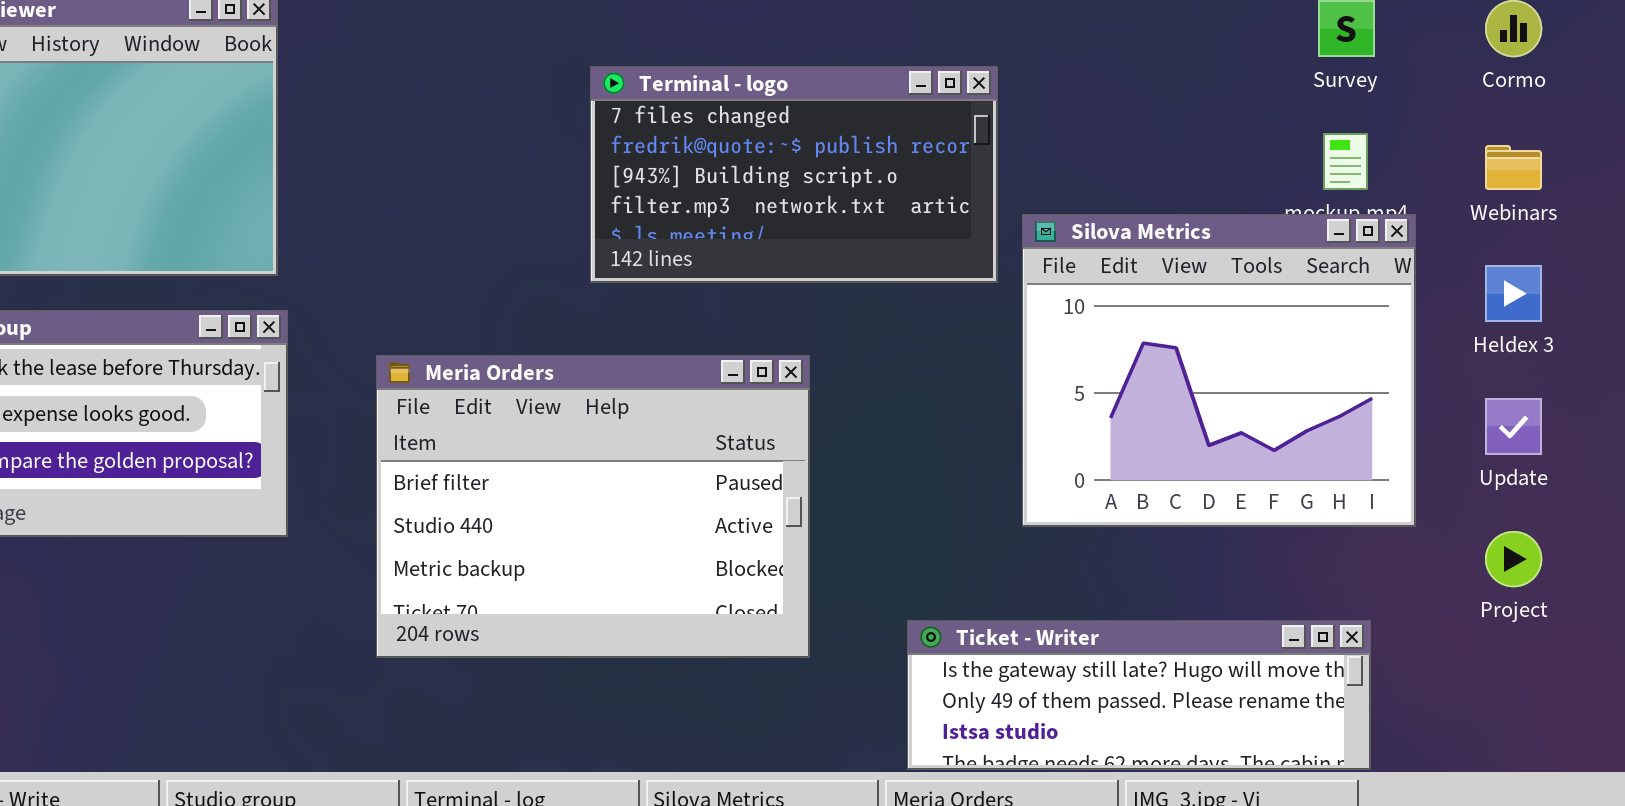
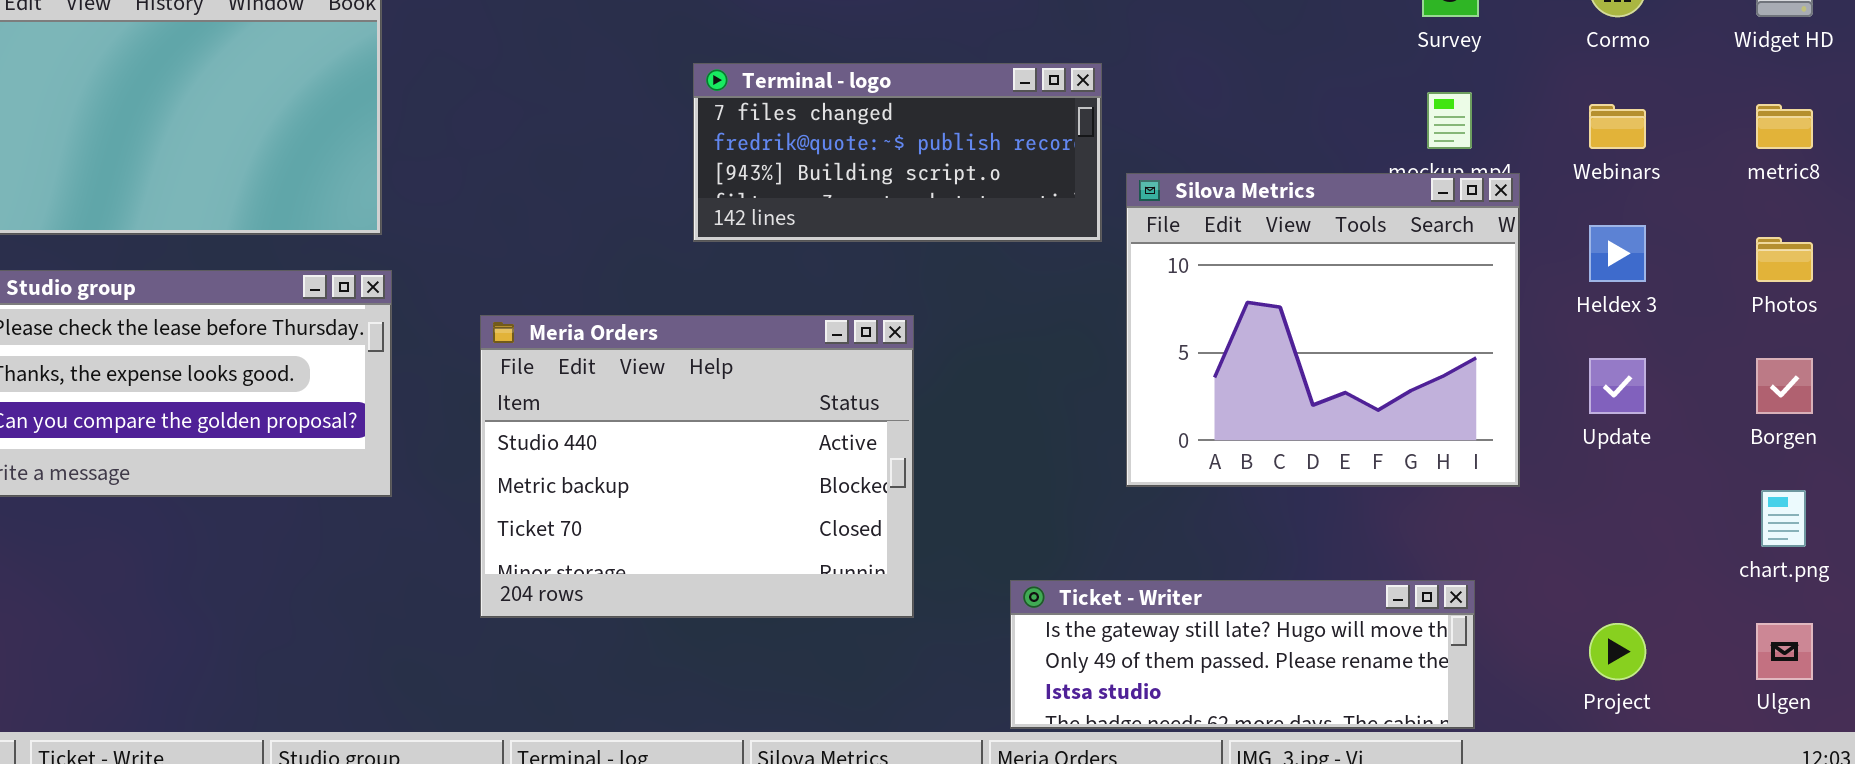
Terminal - logo: [590,66,998,283] -> [693,63,1102,242], resized
Meria Orders: [376,355,810,658] -> [480,315,914,618], scrolled down 1 row
Project: [1485,531,1542,587] -> [1589,623,1646,680], moved

